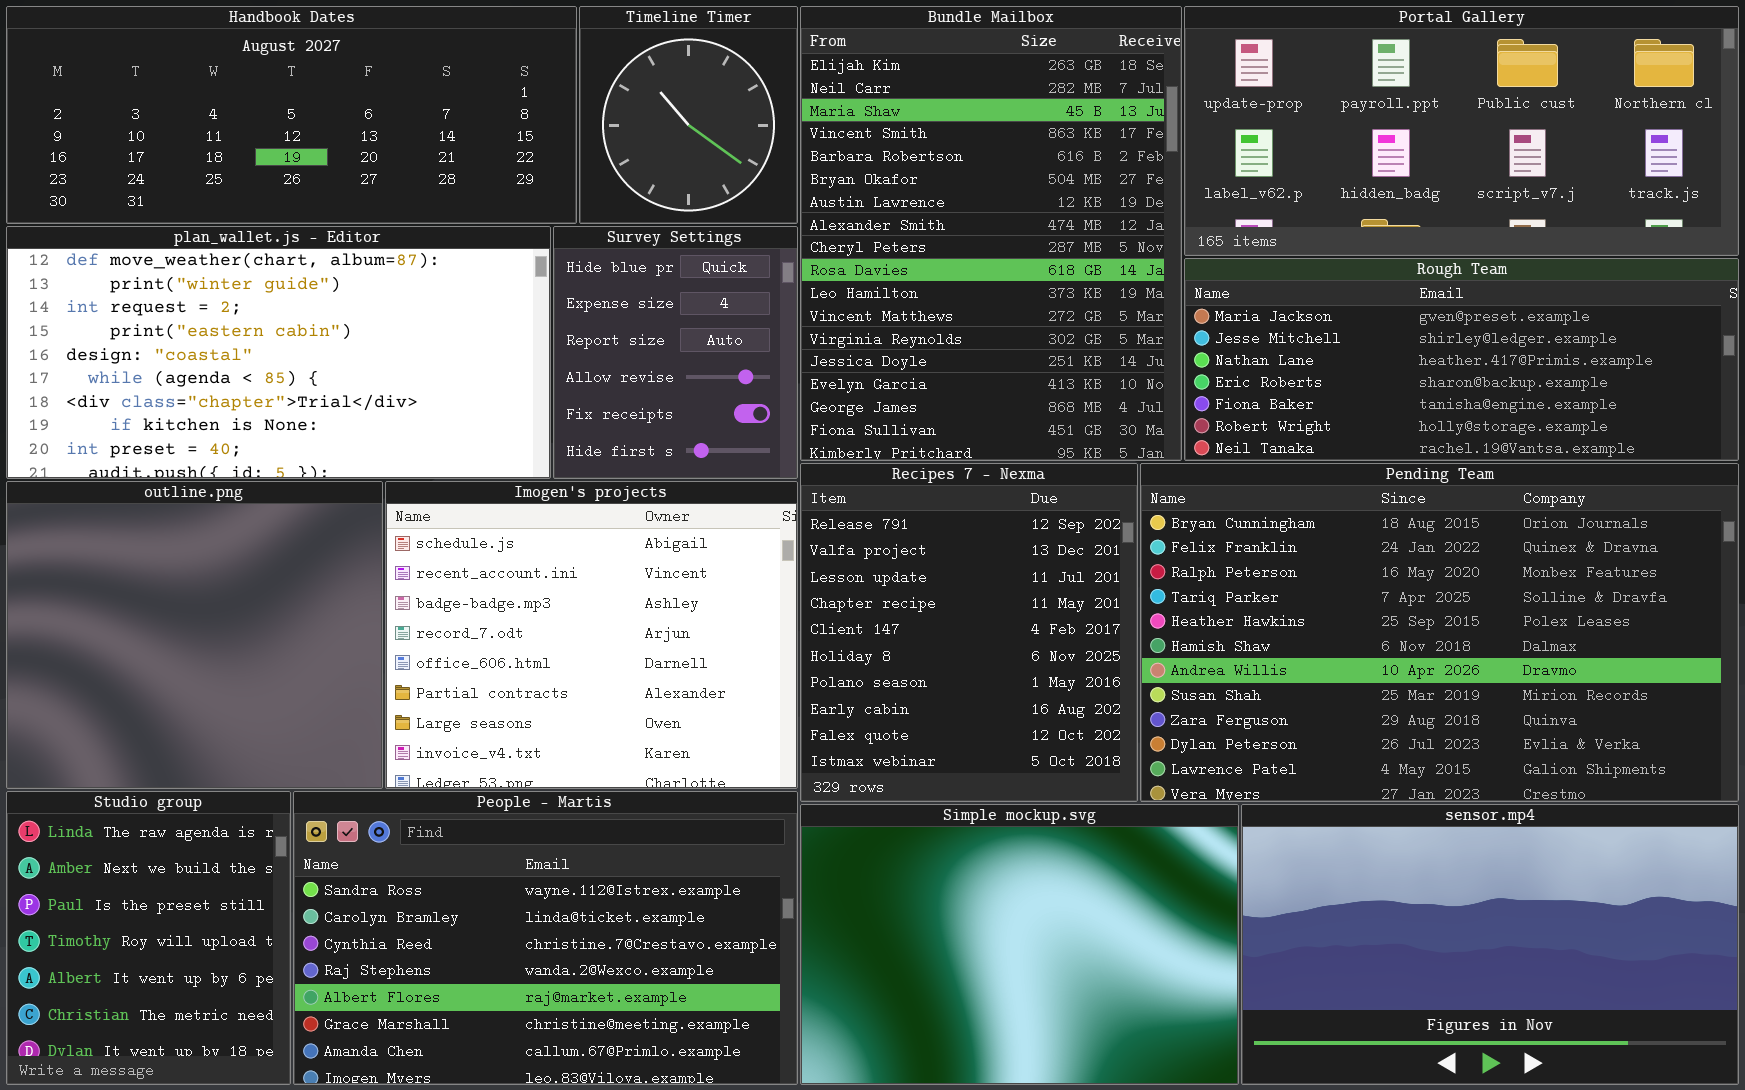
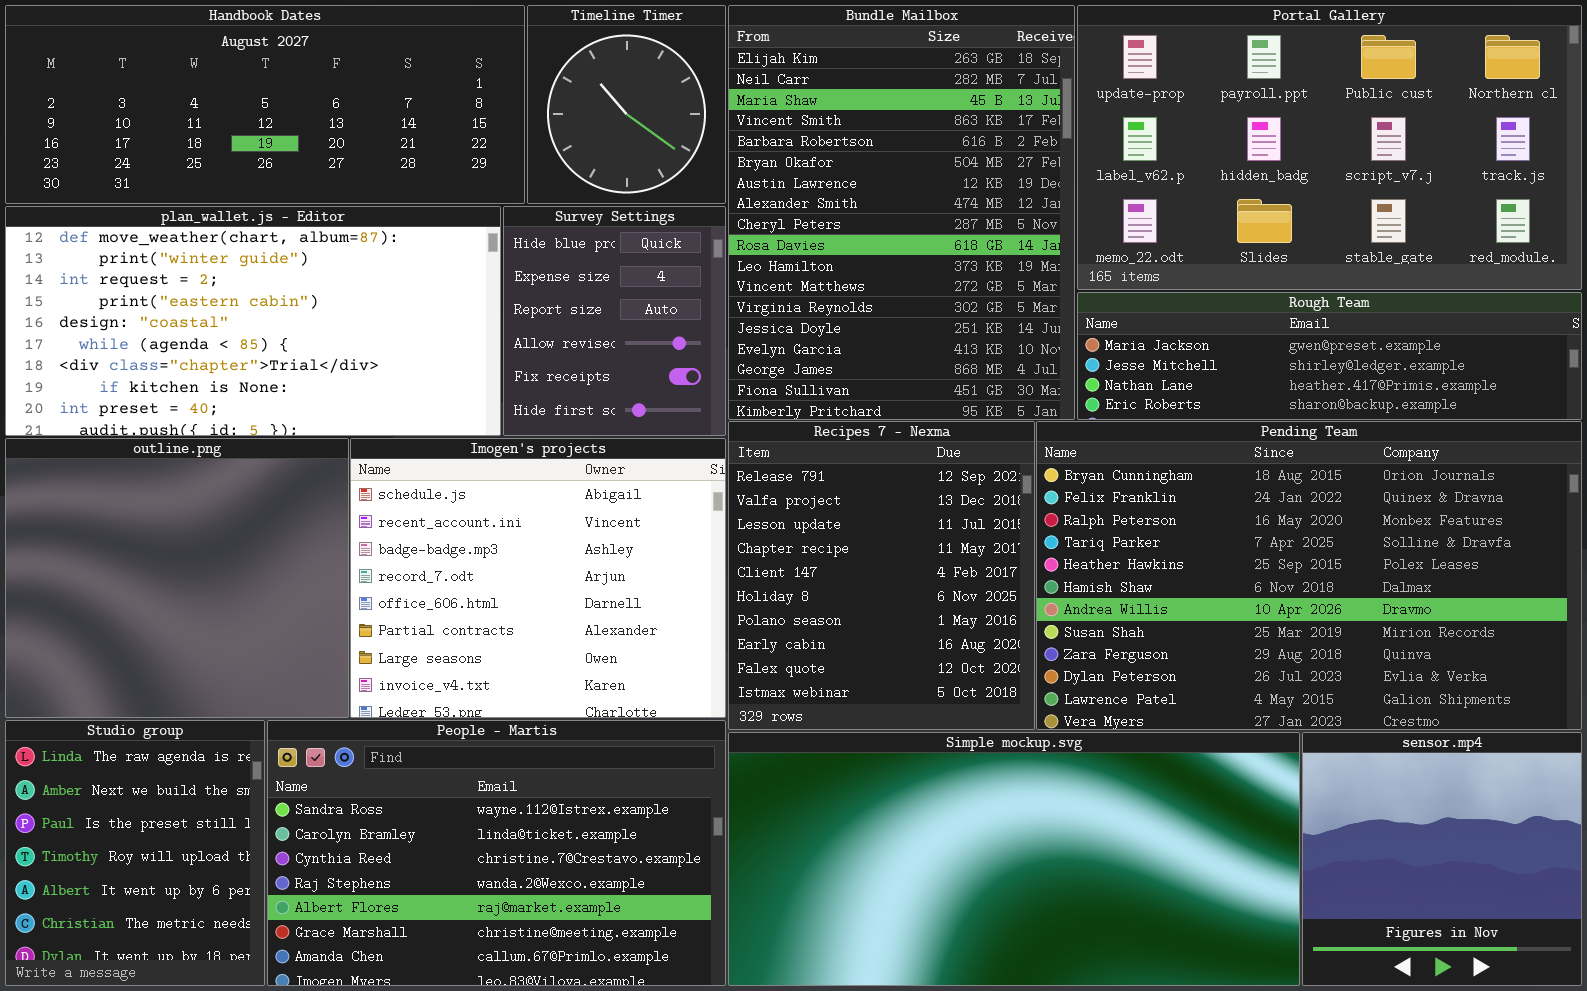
Portal Gallery: [1184,6,1739,256] -> [1077,5,1582,290], resized
Rough Team: [1184,258,1739,461] -> [1077,292,1582,420], resized
Simple mockup.svg: [800,804,1239,1085] -> [728,732,1300,986], resized
sensor.mp4: [1241,804,1739,1085] -> [1302,732,1582,986], resized

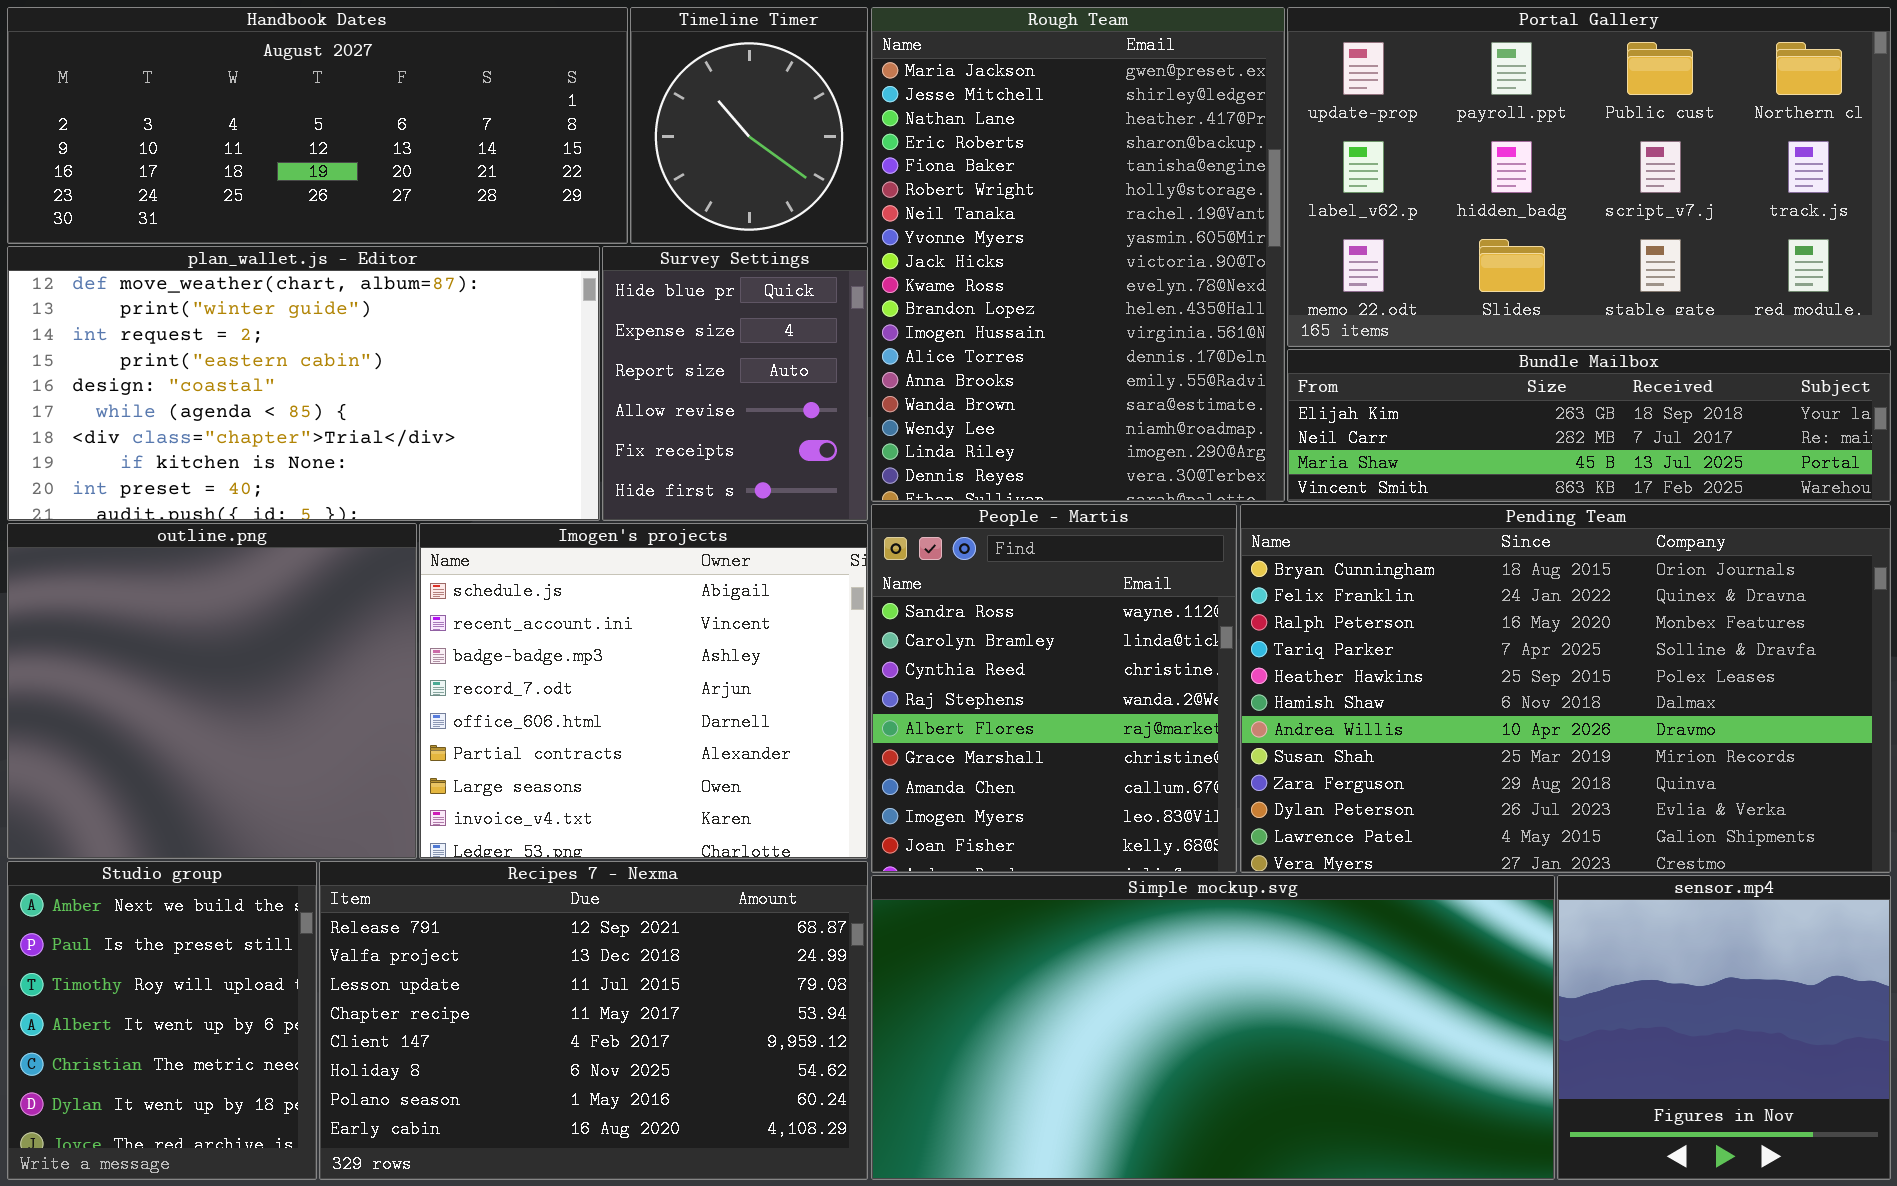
Bundle Mailbox: [728,5,1075,420] -> [1287,349,1891,502], moved, resized
Rough Team: [1077,292,1582,420] -> [871,7,1285,502], moved, resized
Recipes 7 - Nexma: [728,421,1035,730] -> [319,861,868,1180], moved, resized
Studio group: [5,720,265,986] -> [7,861,317,1180], scrolled down 1 row
People - Martis: [267,720,726,986] -> [871,504,1237,873], moved, resized

